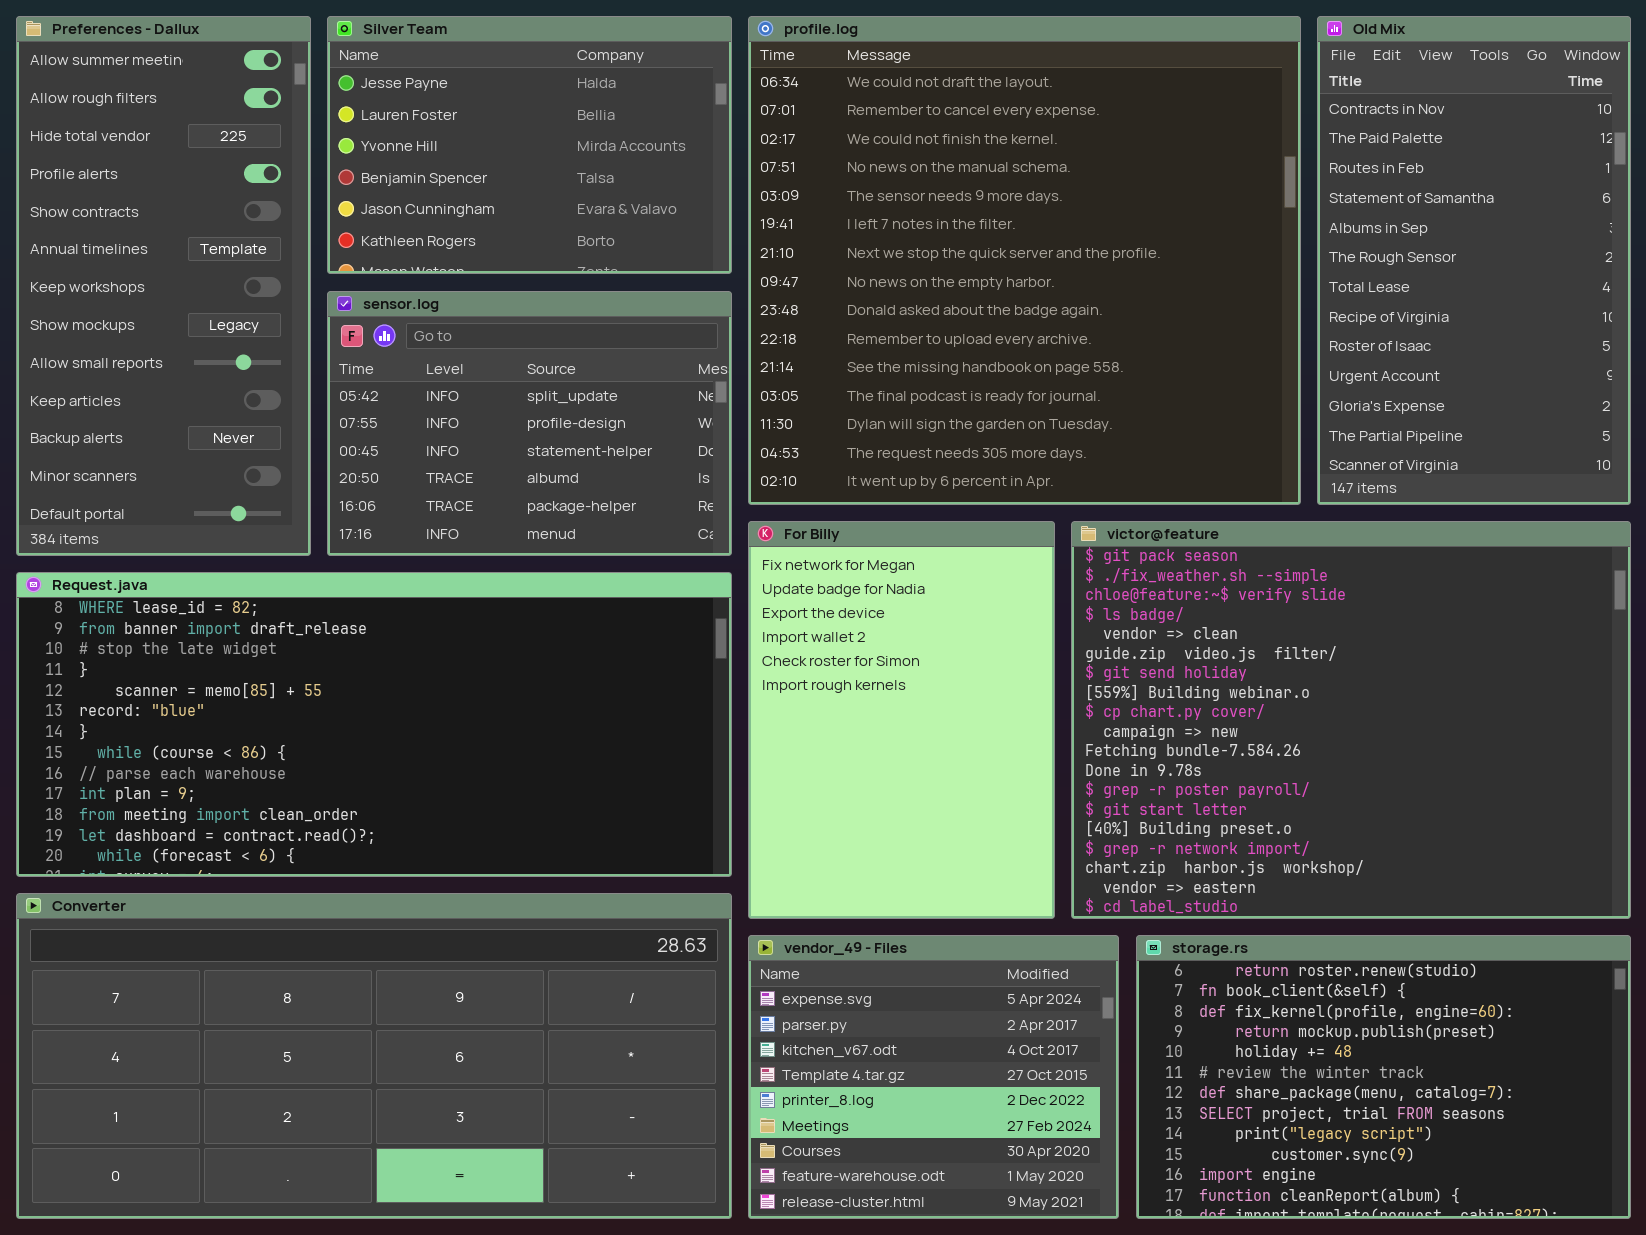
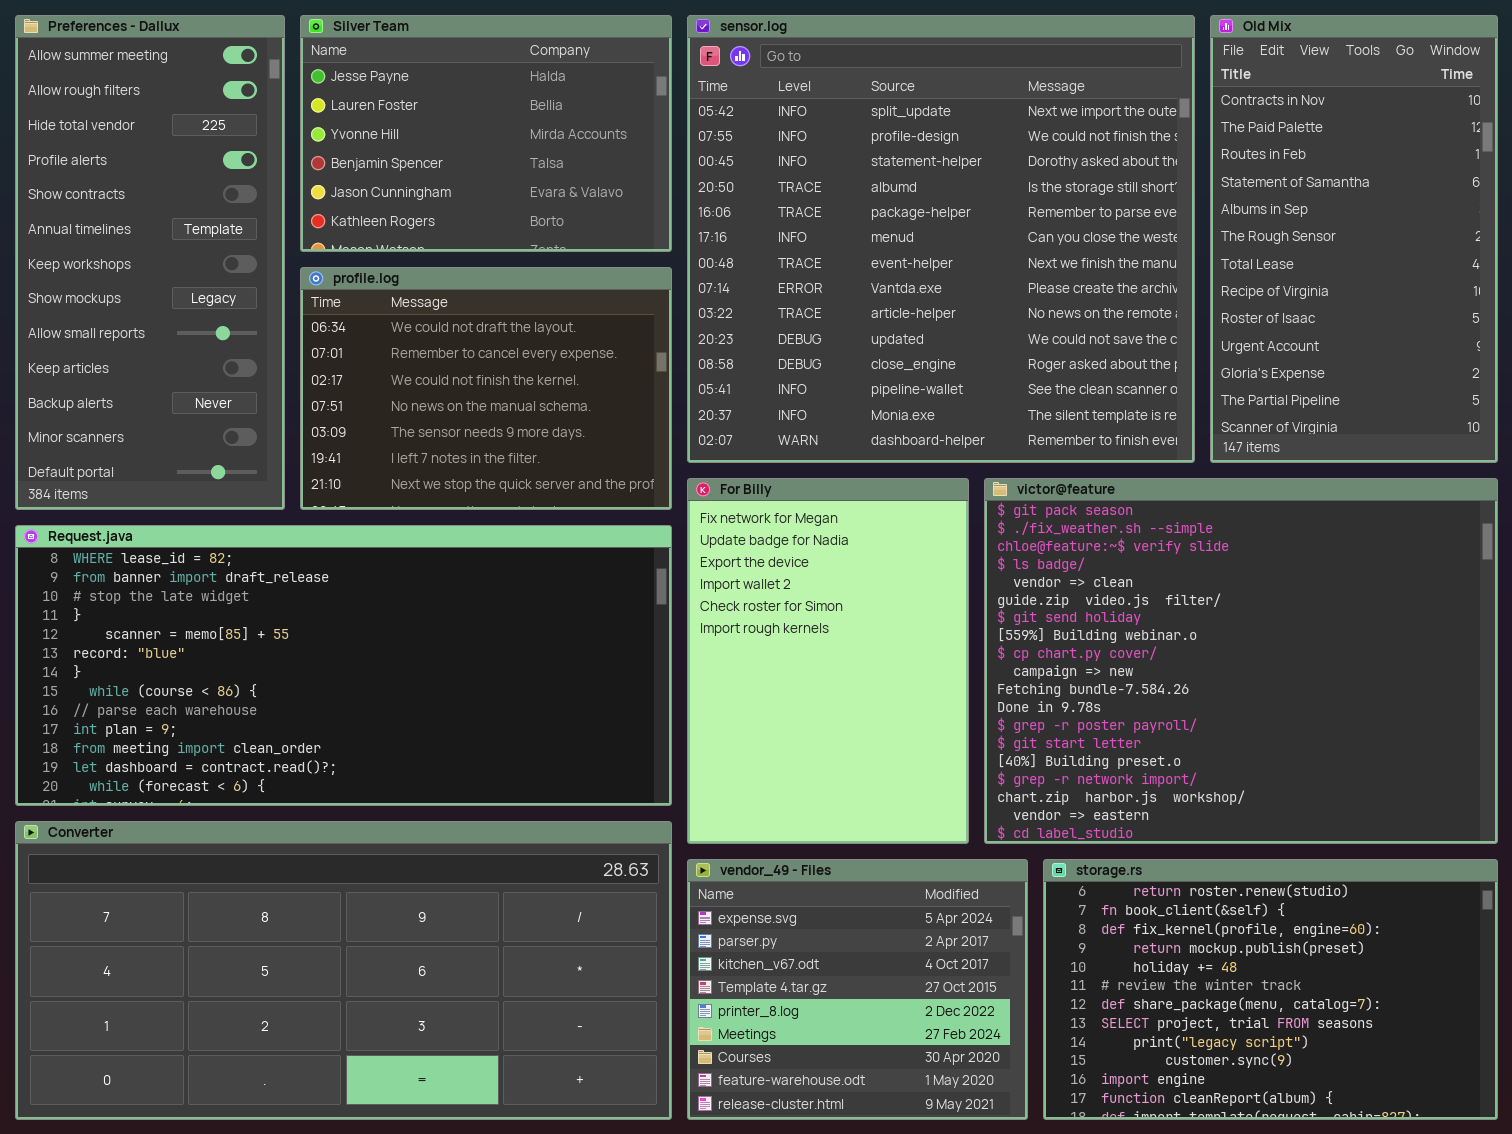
profile.log: [748,16,1301,505] -> [300,267,672,510], moved, resized
sensor.log: [327,291,732,556] -> [687,15,1195,463], moved, resized

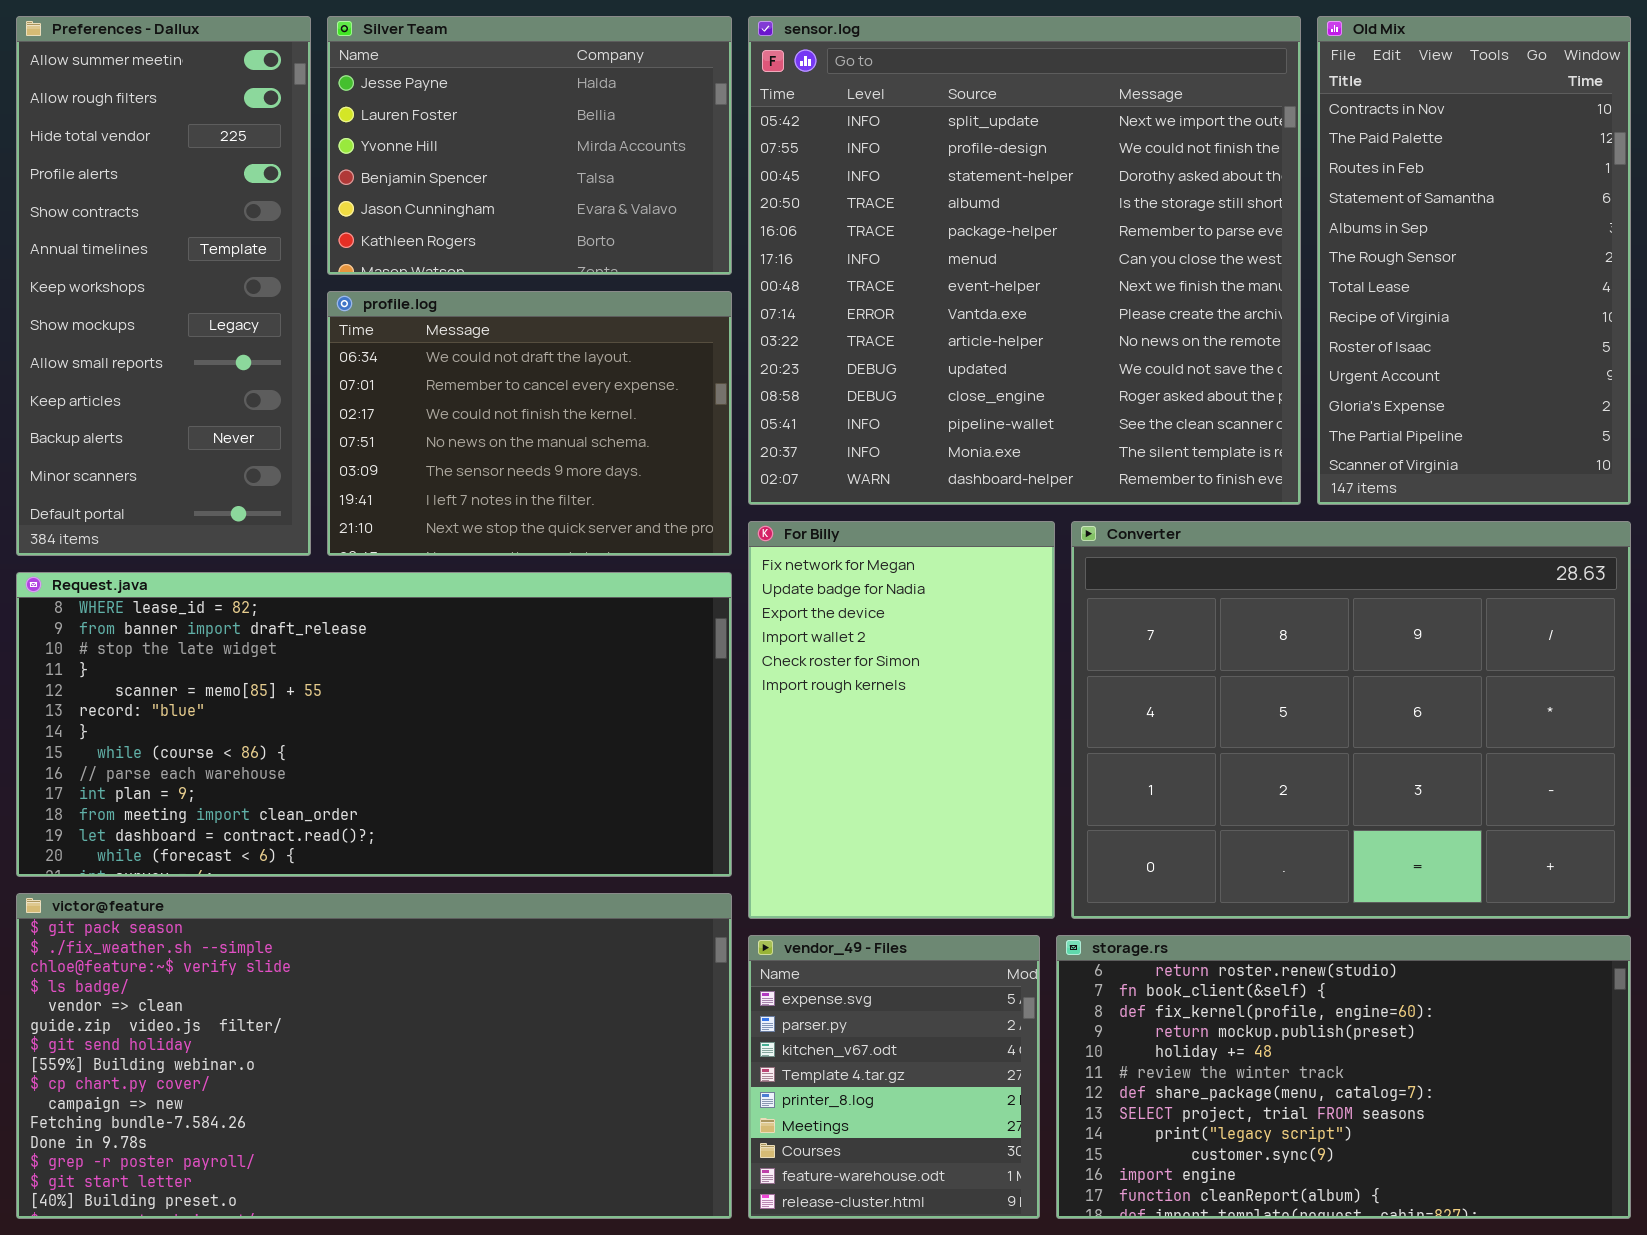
victor@feature: [984,478,1498,844] -> [16,893,732,1219], moved, resized
Converter: [15,821,672,1120] -> [1071,521,1631,919], moved, resized
vendor_49 - Files: [687,859,1028,1120] -> [748,935,1040,1219], resized
storage.rs: [1043,859,1498,1120] -> [1056,935,1631,1219], resized

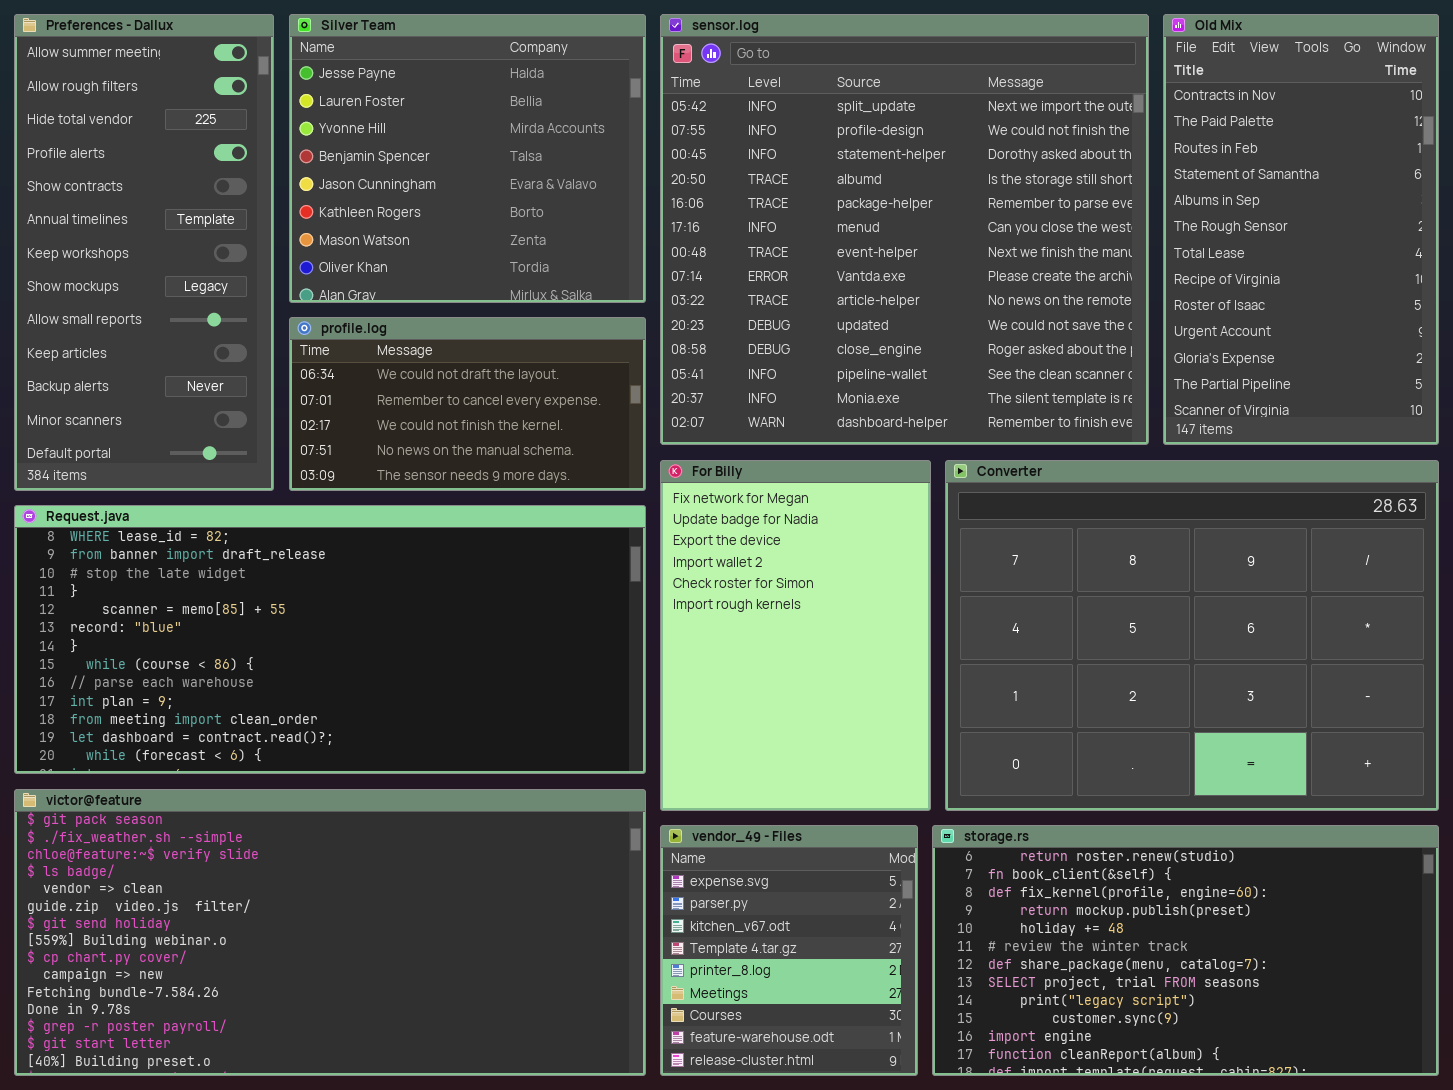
Silver Team: [327,16,732,275] -> [289,14,646,303], resized
profile.log: [327,291,732,556] -> [289,317,646,491], resized

